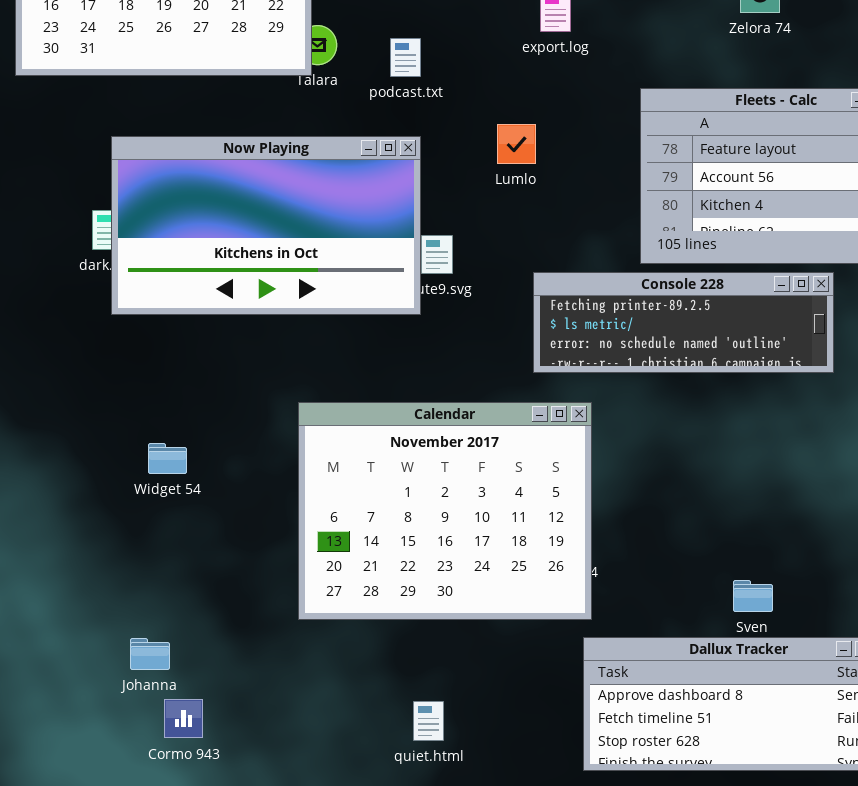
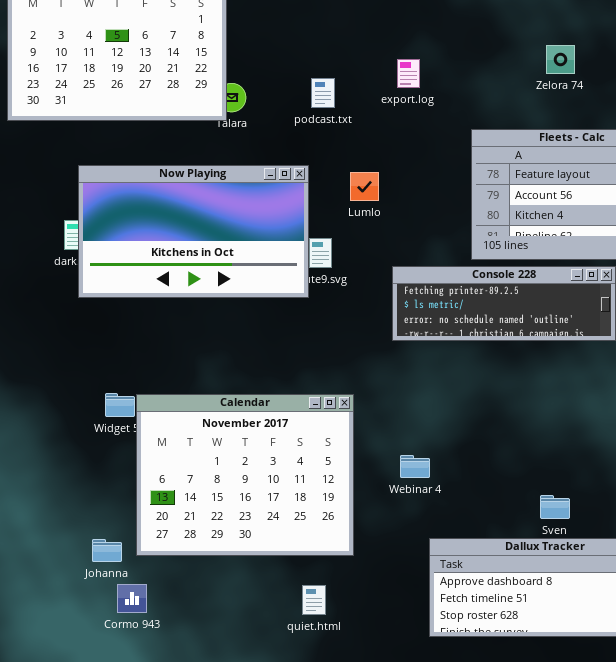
podcast.txt: [390,38,421,77] -> [311,78,335,108], moved
Lumlo: [497,124,536,164] -> [350,172,379,201], moved
Calendar: [298,402,592,620] -> [136,394,354,556], moved

